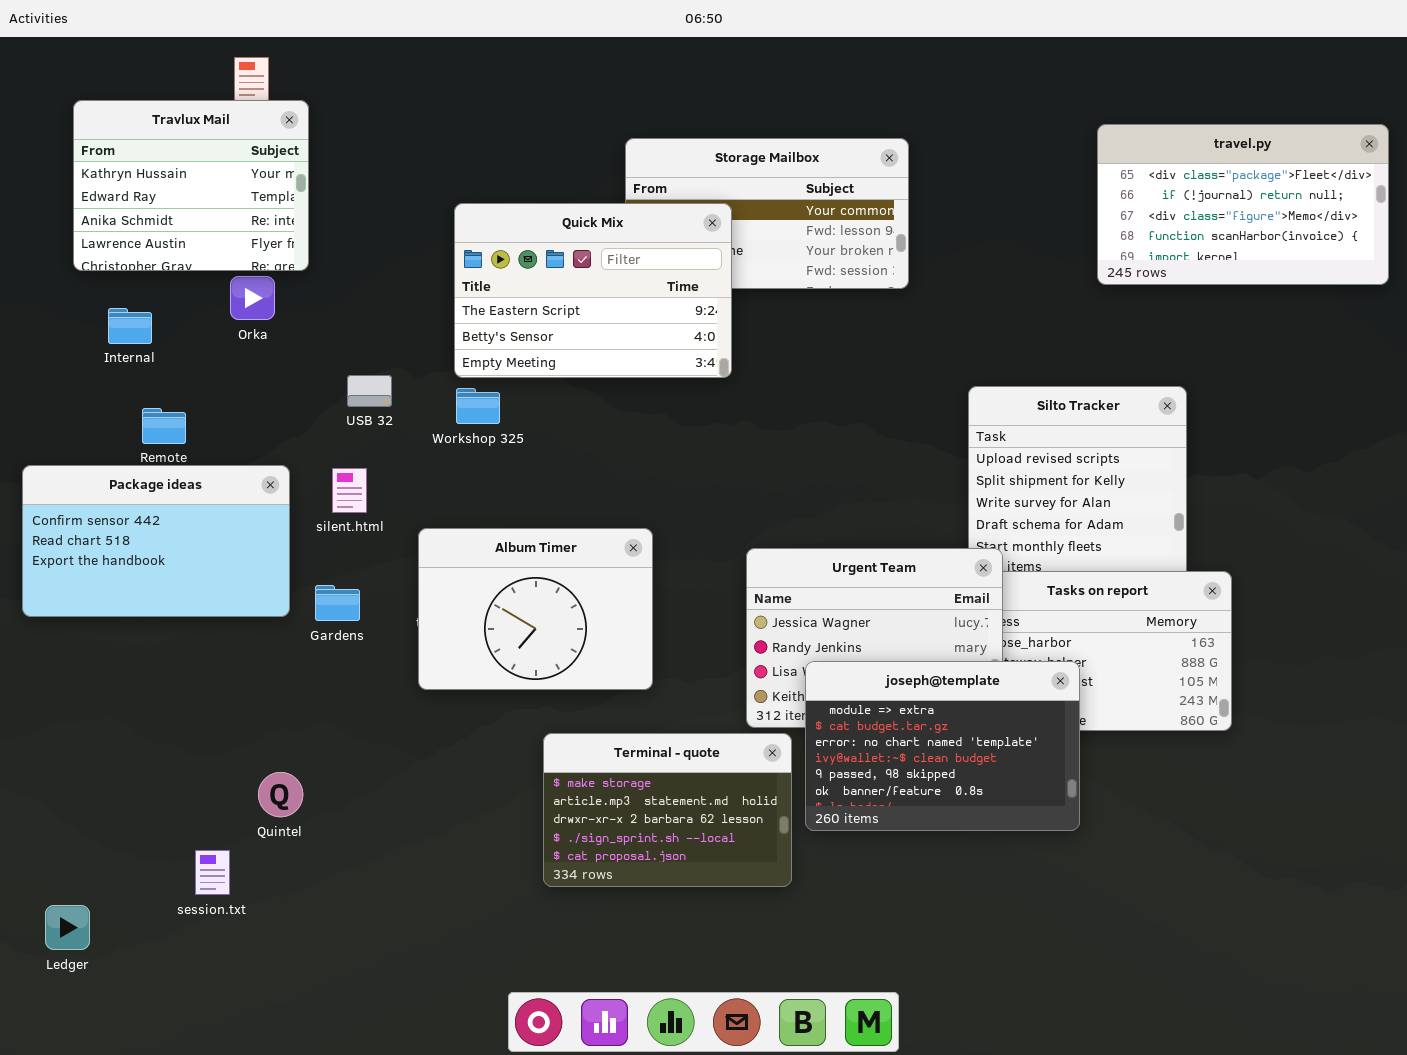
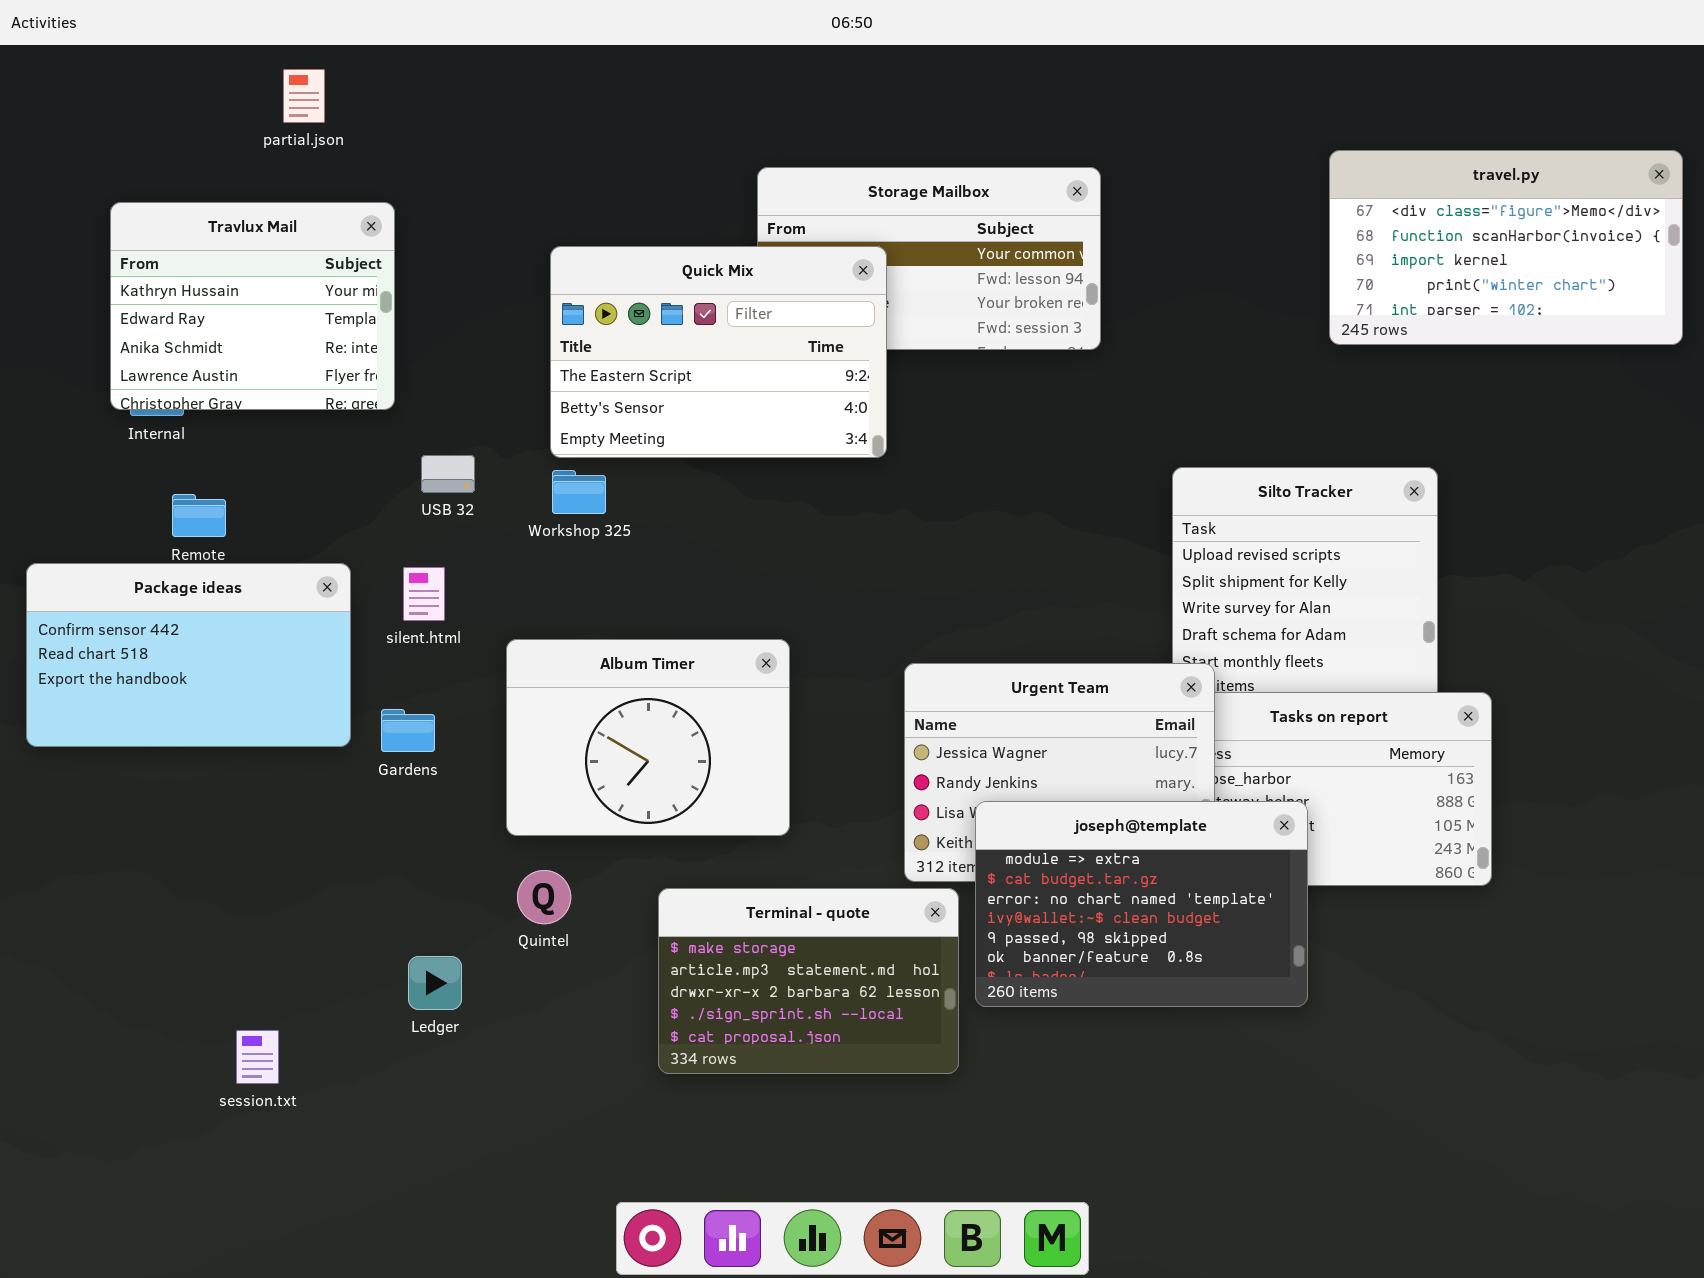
Travlux Mail: [73,100,309,271] -> [110,202,395,410], moved
travel.py: [1097,124,1389,285] -> [1329,150,1683,345], scrolled down 2 rows
Quintel: [258,772,303,817] -> [517,870,571,924], moved
Ledger: [45,905,90,950] -> [408,956,462,1010], moved

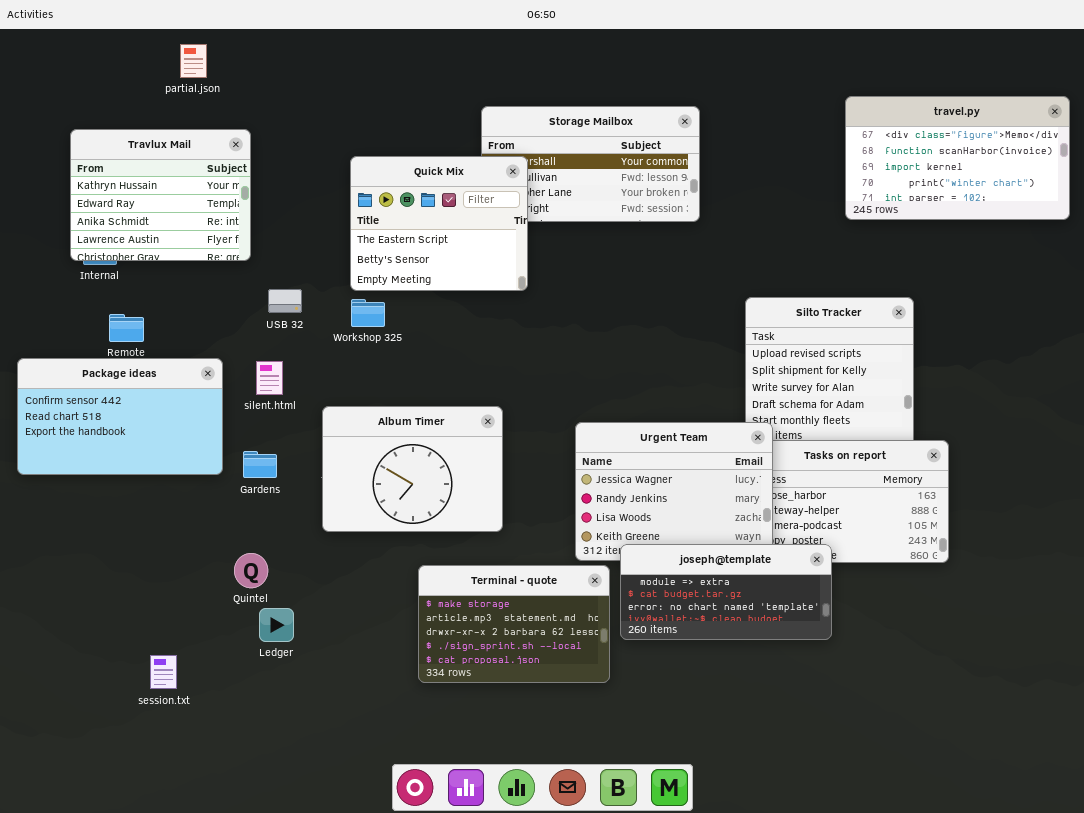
Quick Mix: [550,246,887,458] -> [350,156,528,291], resized
joseph@template: [975,801,1308,1007] -> [620,544,832,640], resized
Quintel: [517,870,571,924] -> [234,553,268,588], moved

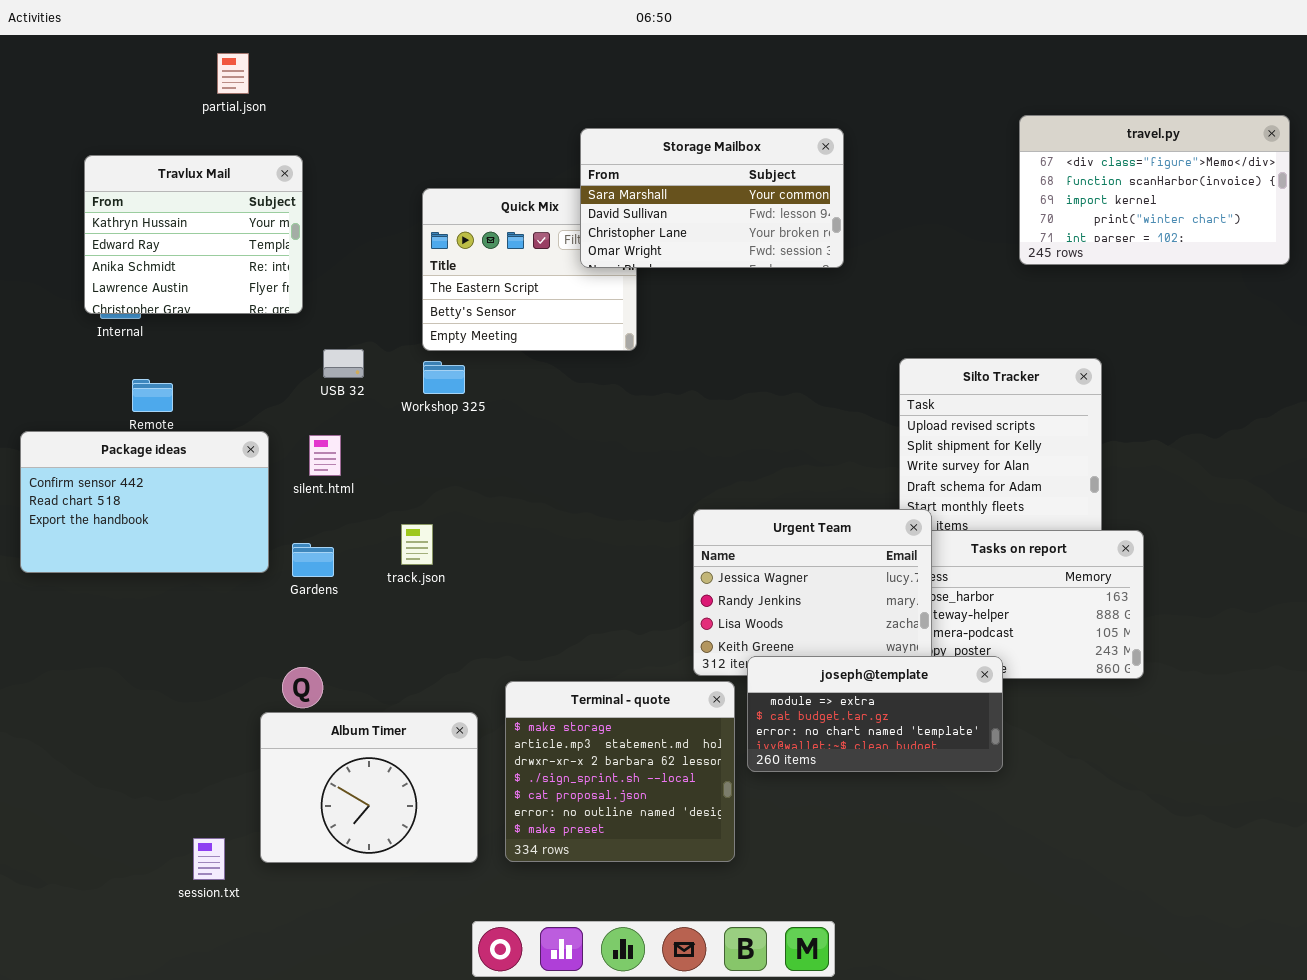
Storage Mailbox: [481,106,700,222] -> [580,128,844,268], raised
Album Timer: [322,406,503,532] -> [260,712,478,863], moved
Terminal - quote: [418,565,610,683] -> [505,681,735,862], resized
session.txt: [150,655,177,689] -> [193,838,225,880], moved

